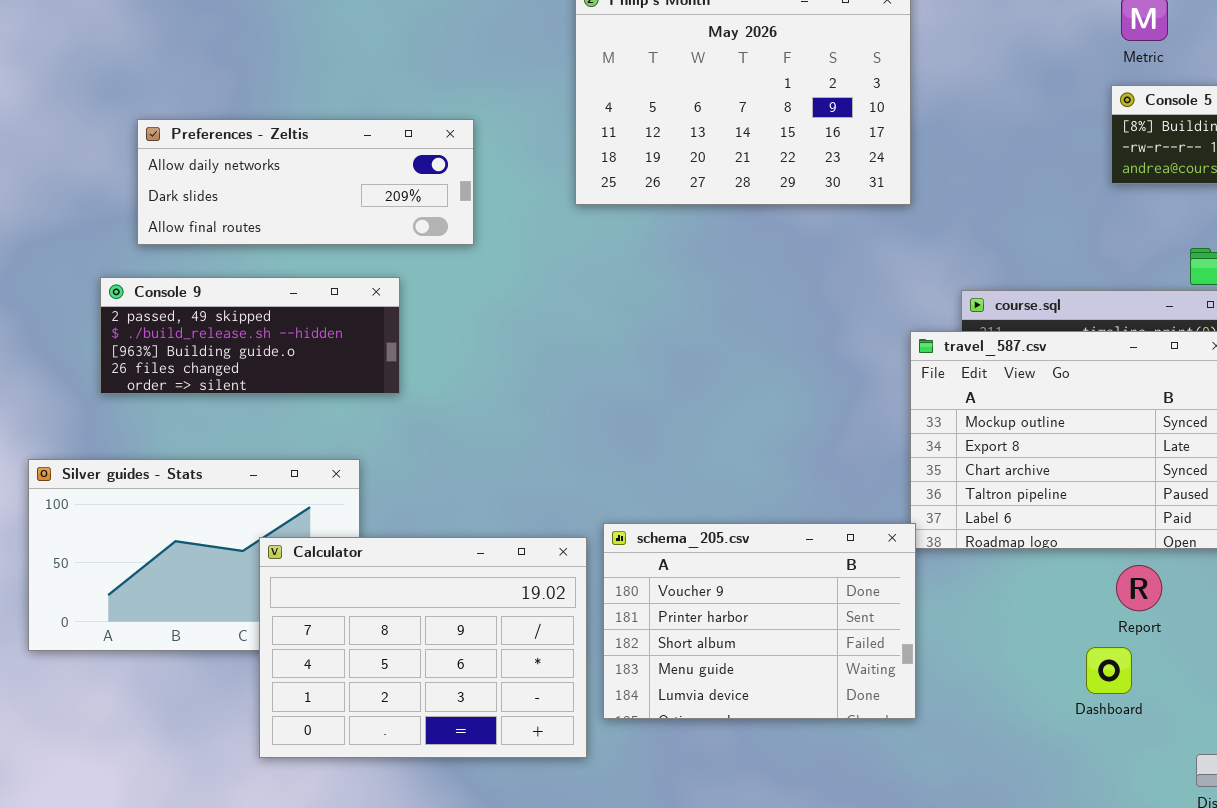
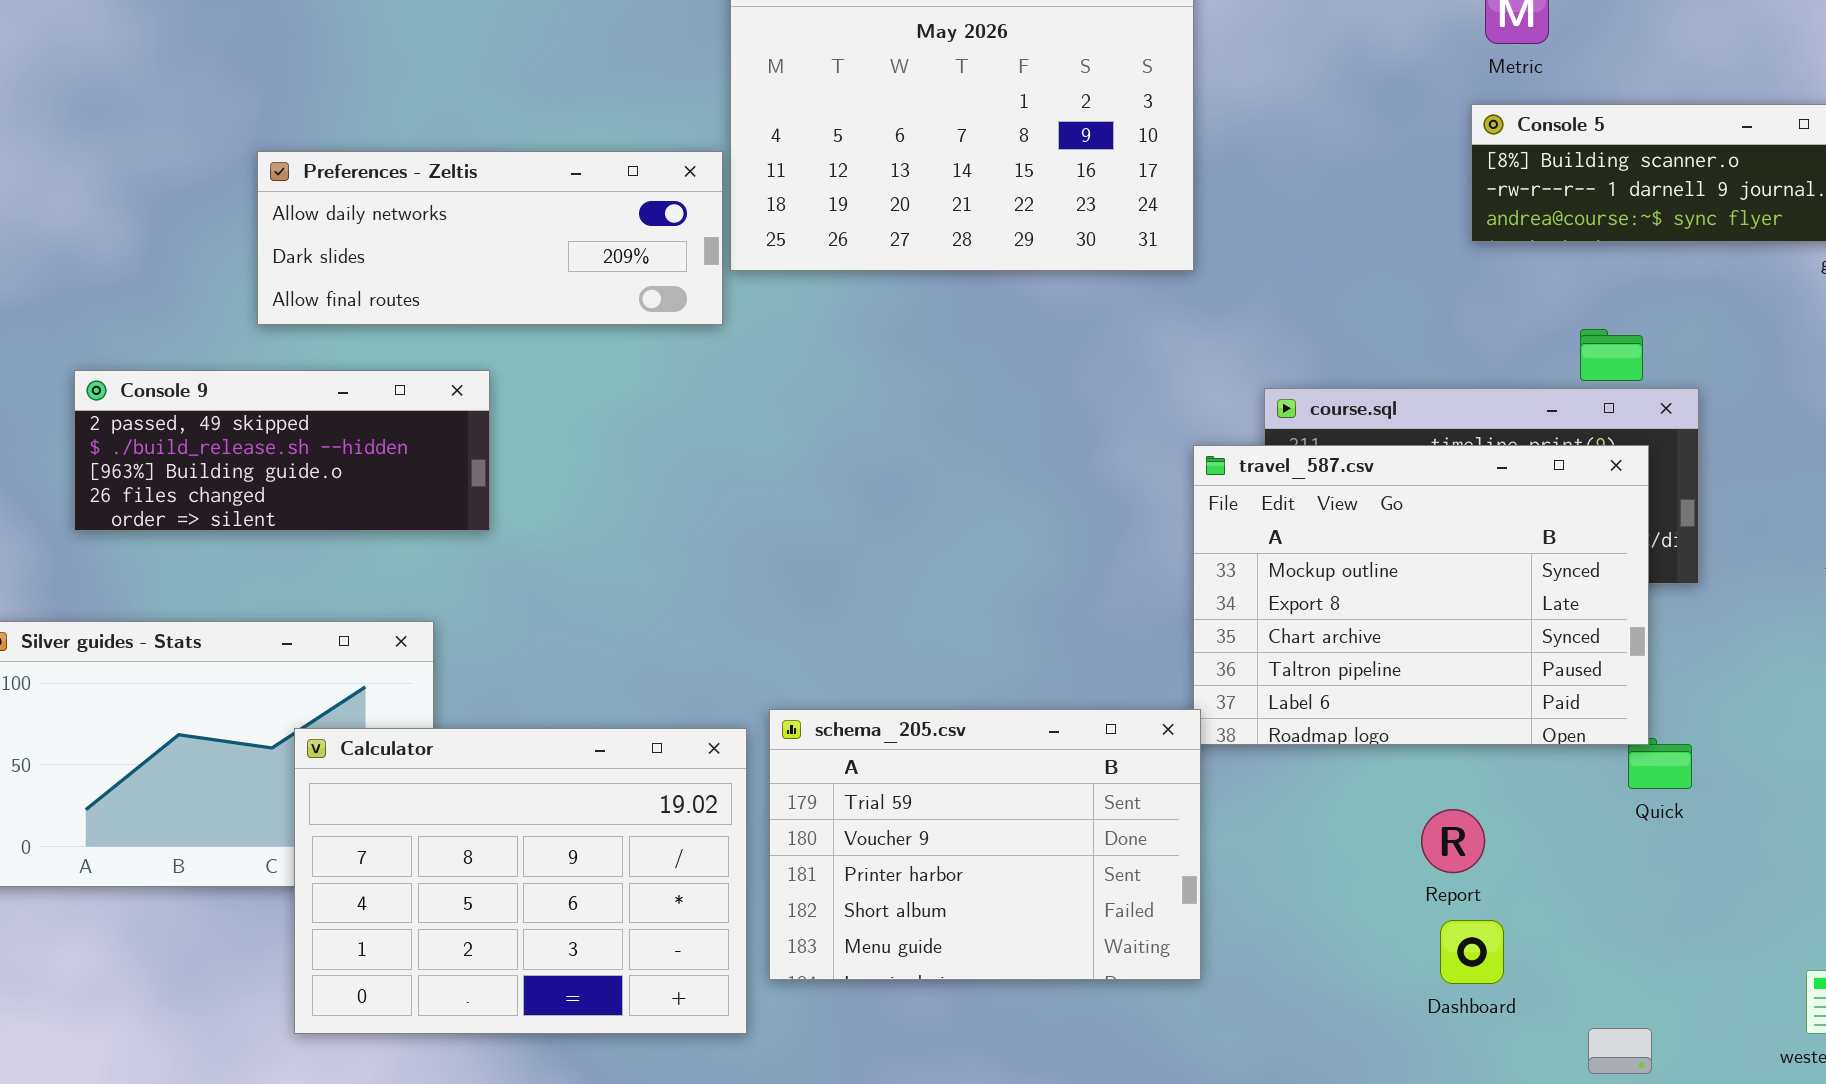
Preferences - Zeltis: [137,119,474,245] -> [257,151,723,325], moved
schema_205.csv: [603,523,916,719] -> [769,709,1201,980], scrolled up 1 row
Report: [1116,565,1162,611] -> [1421,809,1485,873], moved
Dashboard: [1086,647,1132,694] -> [1440,920,1504,984], moved

